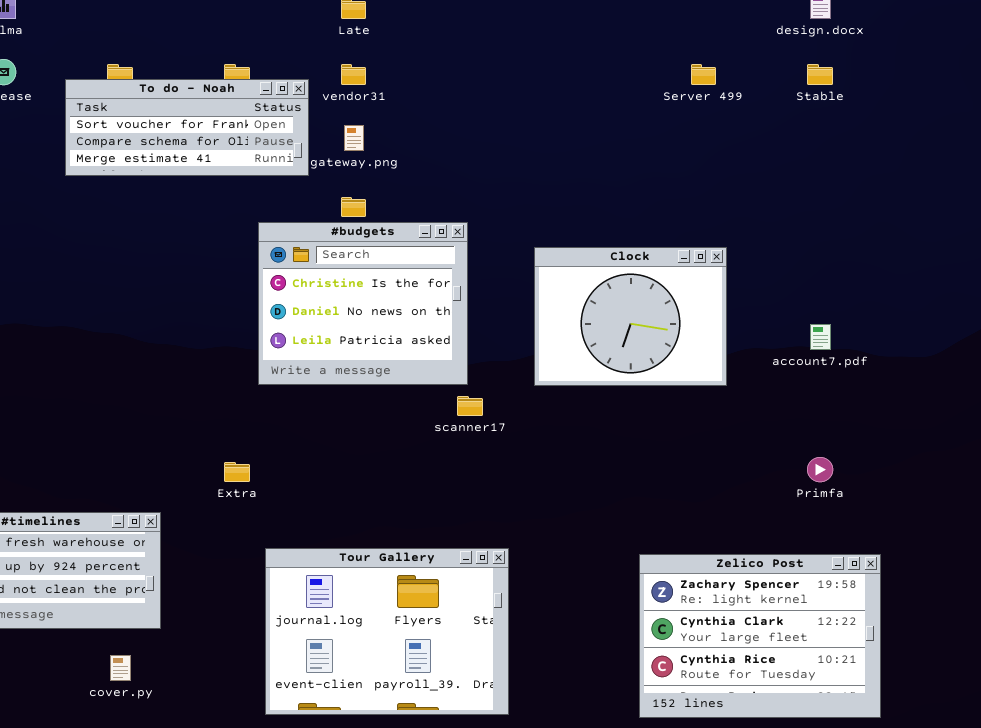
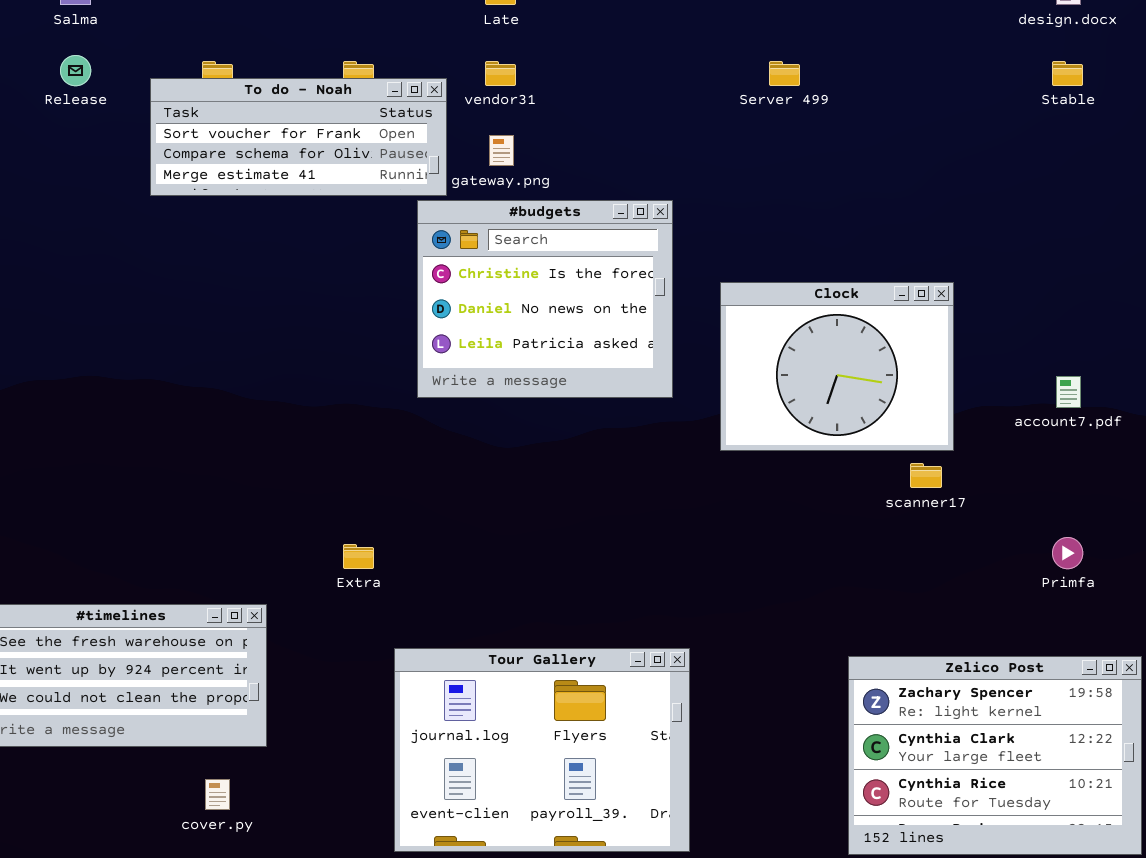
Server 499: [691,64,716,85] -> [769,61,800,86], moved
#budgets: [258,222,468,385] -> [417,200,673,398], moved
scanner17: [457,396,483,416] -> [910,463,942,488], moved

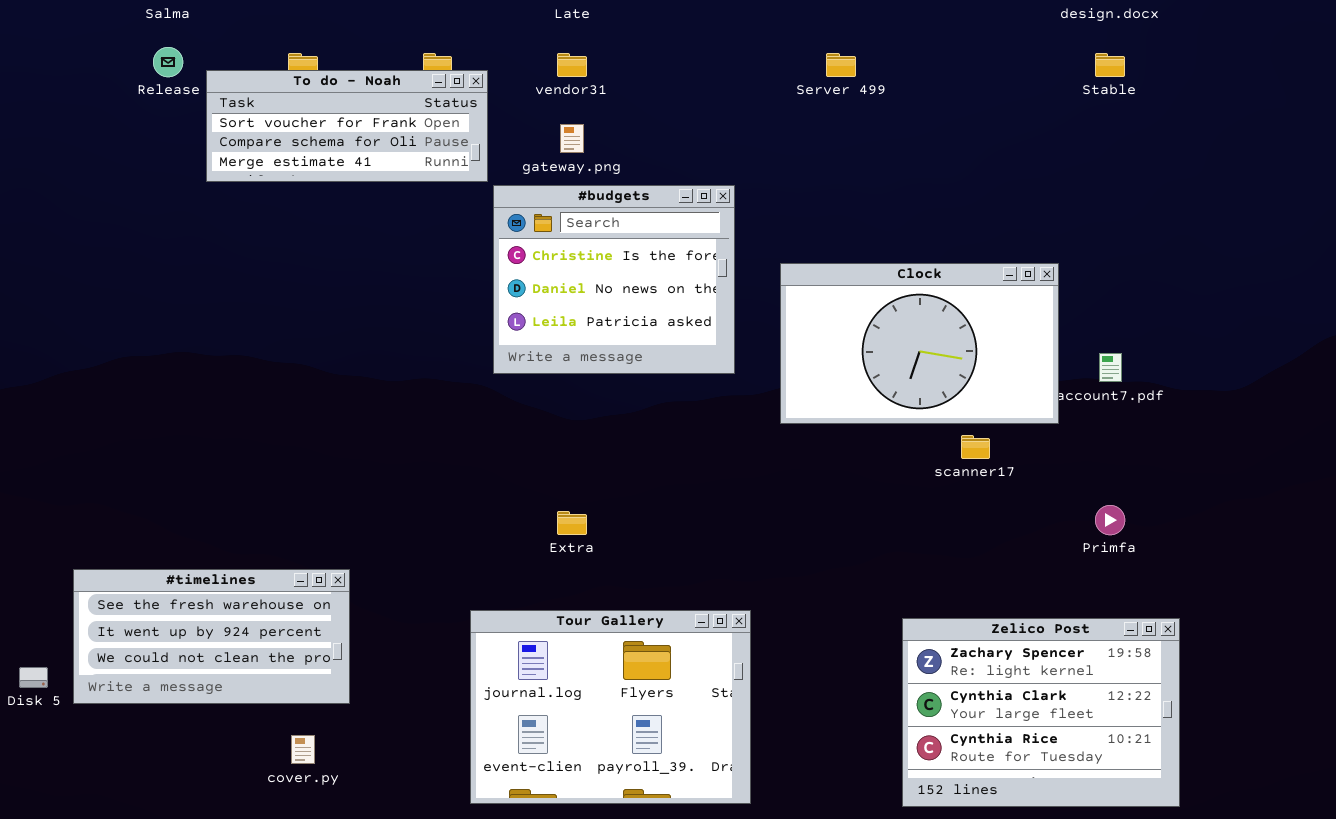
To do - Noah: [150,78,447,196] -> [206,70,488,182], moved
Clock: [720,282,954,451] -> [780,263,1059,424], resized
Extra: [343,544,374,569] -> [557,511,587,535], moved

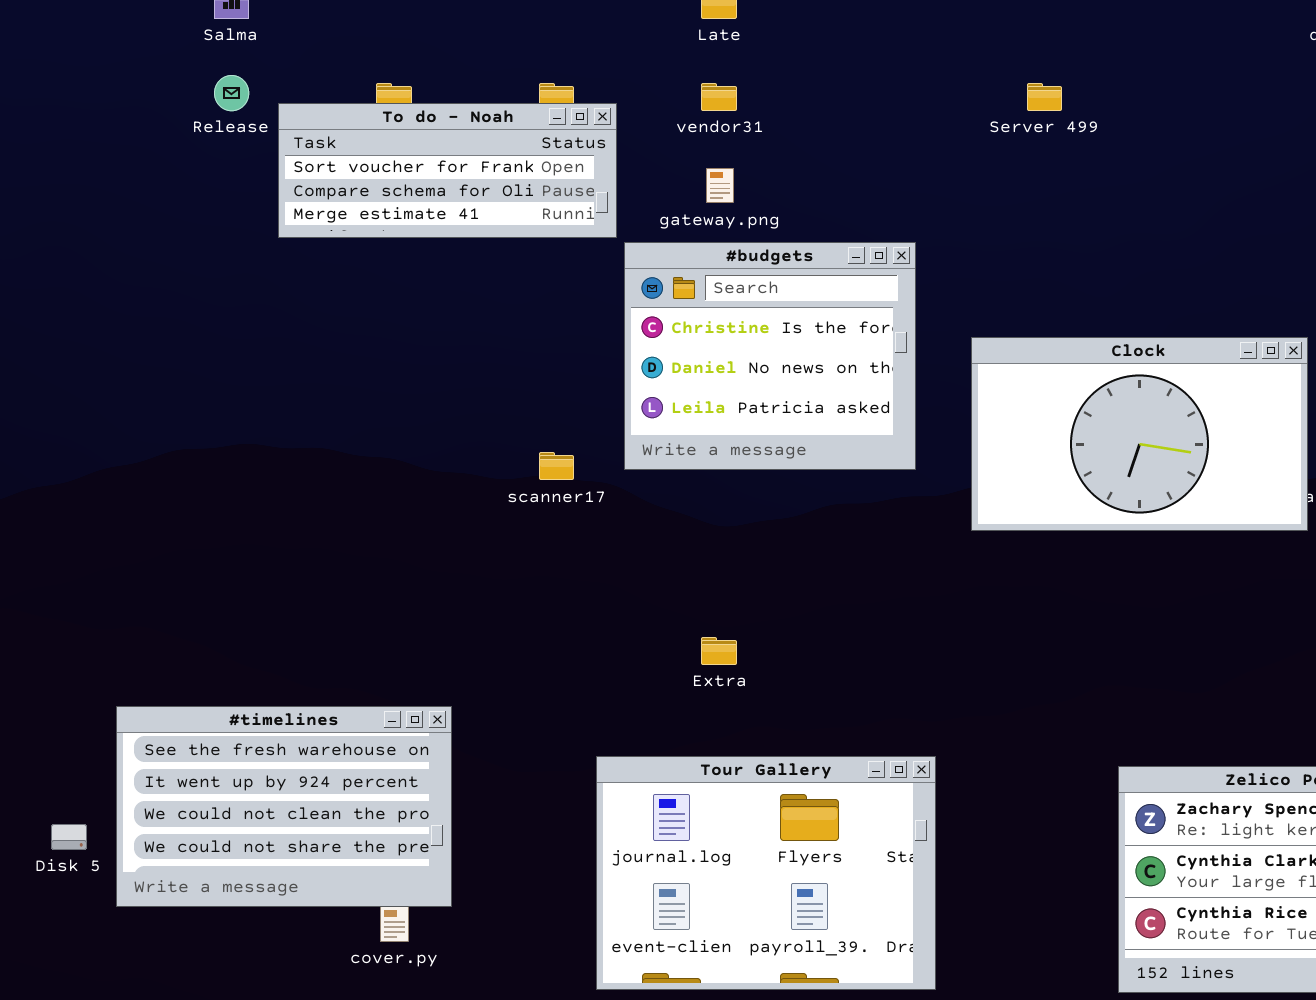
scanner17: [961,435,990,459] -> [539,452,574,480], moved
#timelines: [73,569,350,704] -> [116,706,452,907], resized

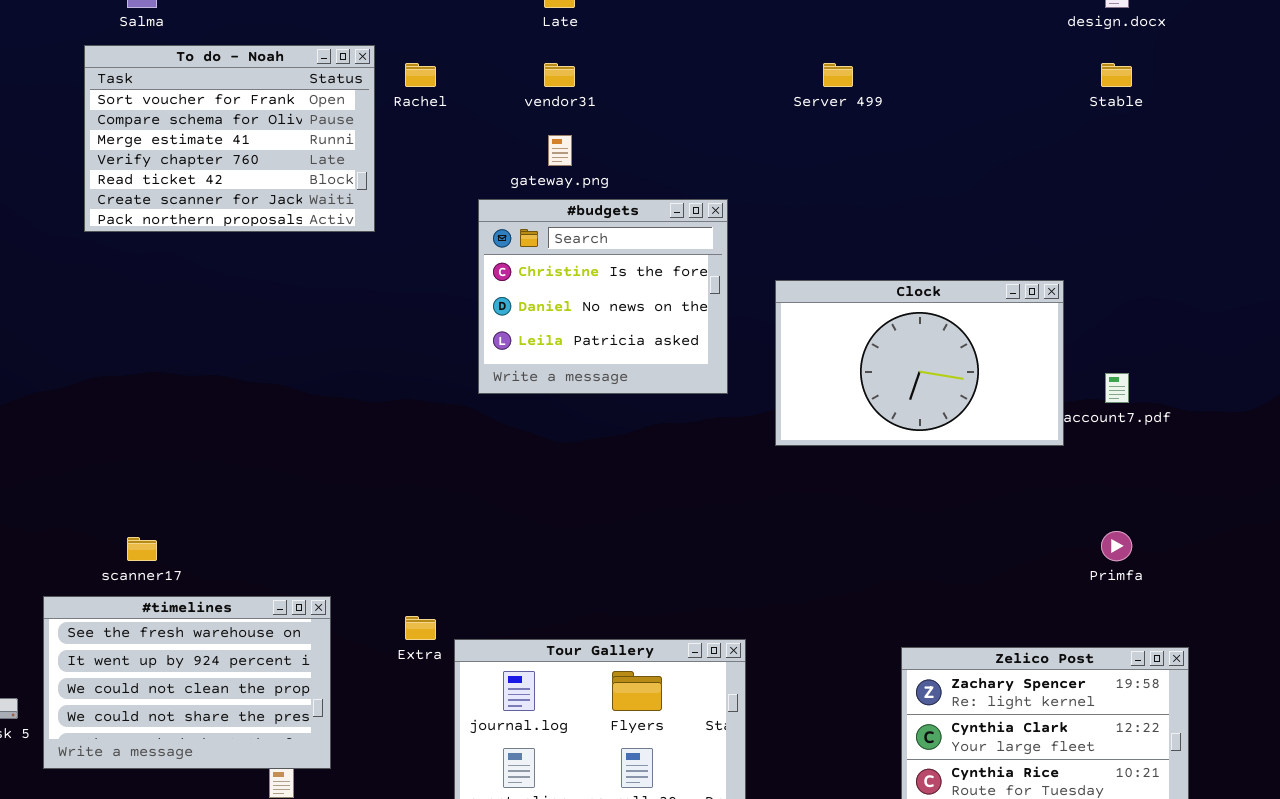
To do - Noah: [278,103,617,238] -> [84,45,375,232], moved, resized
scanner17: [539,452,574,480] -> [127,537,157,561], moved
Extra: [701,637,737,665] -> [405,616,436,640], moved

